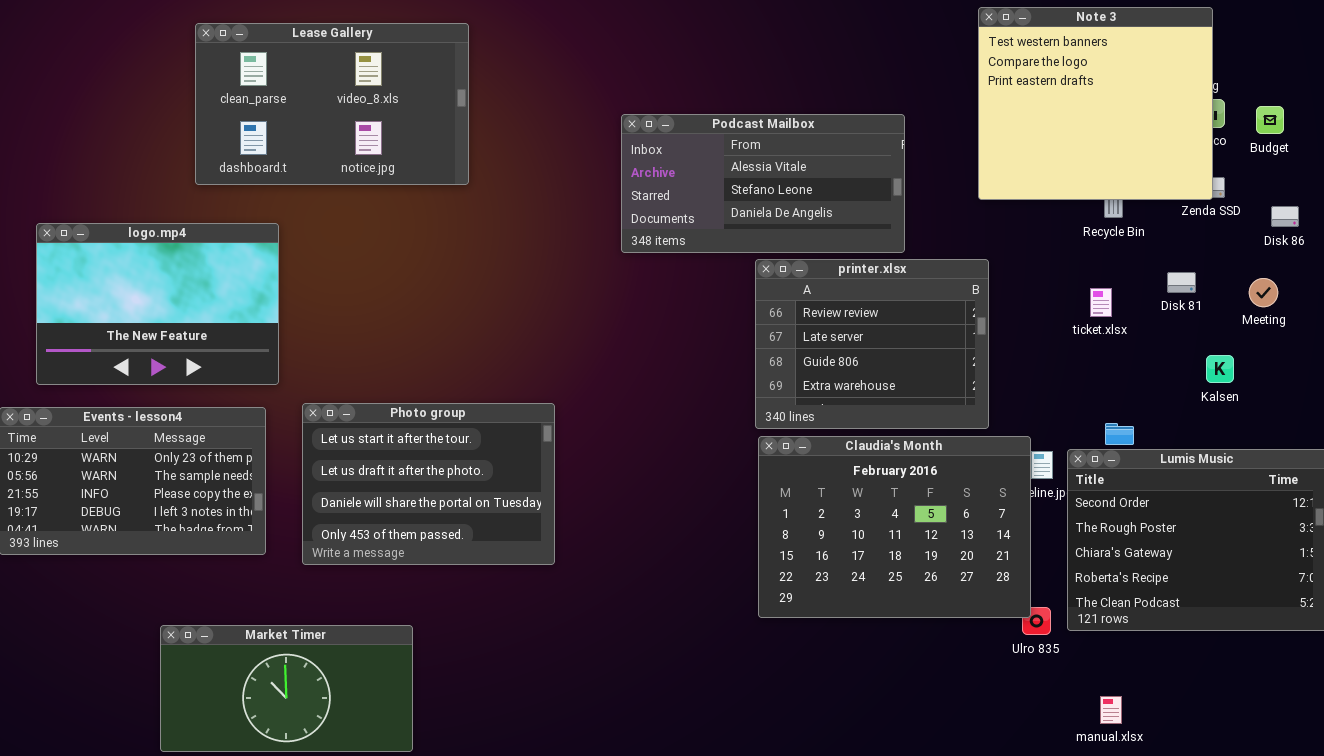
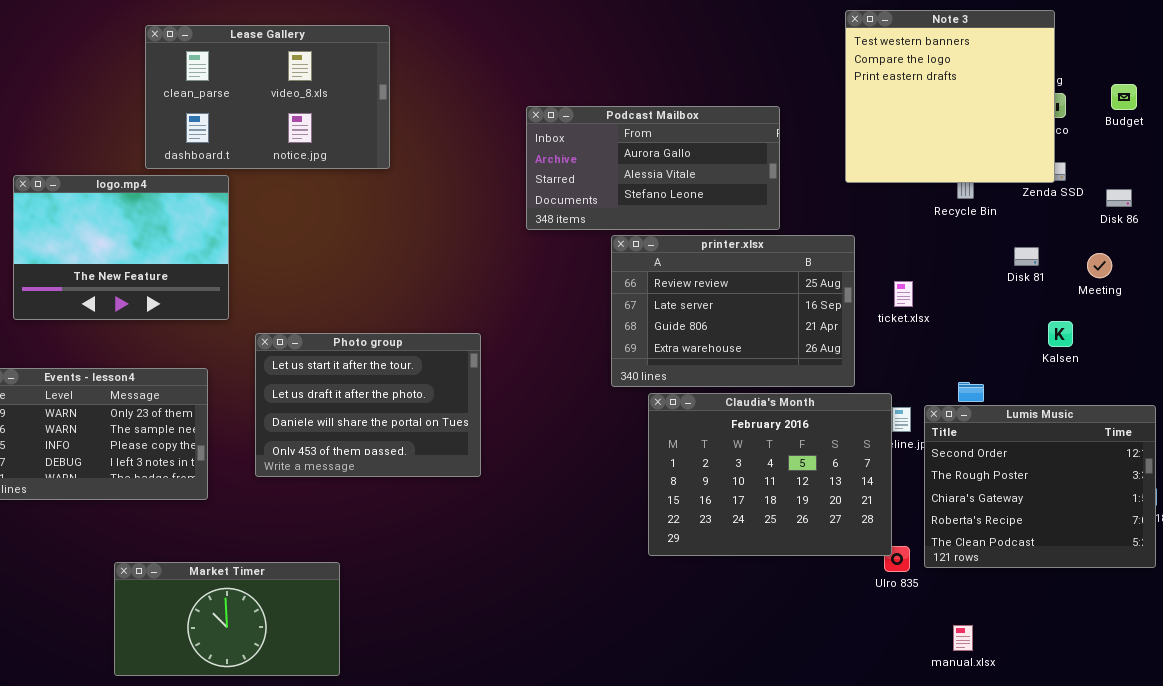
Budget: [1256,106,1284,134] -> [1111,84,1137,110], moved
Podcast Mailbox: [621,114,905,253] -> [526,106,780,230], scrolled up 1 row
logo.mp4: [36,223,279,385] -> [13,175,229,320], moved
printer.xlsx: [755,259,989,429] -> [611,235,855,387], resized
ticket.xlsx: [1090,288,1112,317] -> [894,281,913,307], moved
Photo group: [302,403,555,565] -> [255,333,481,477], moved

